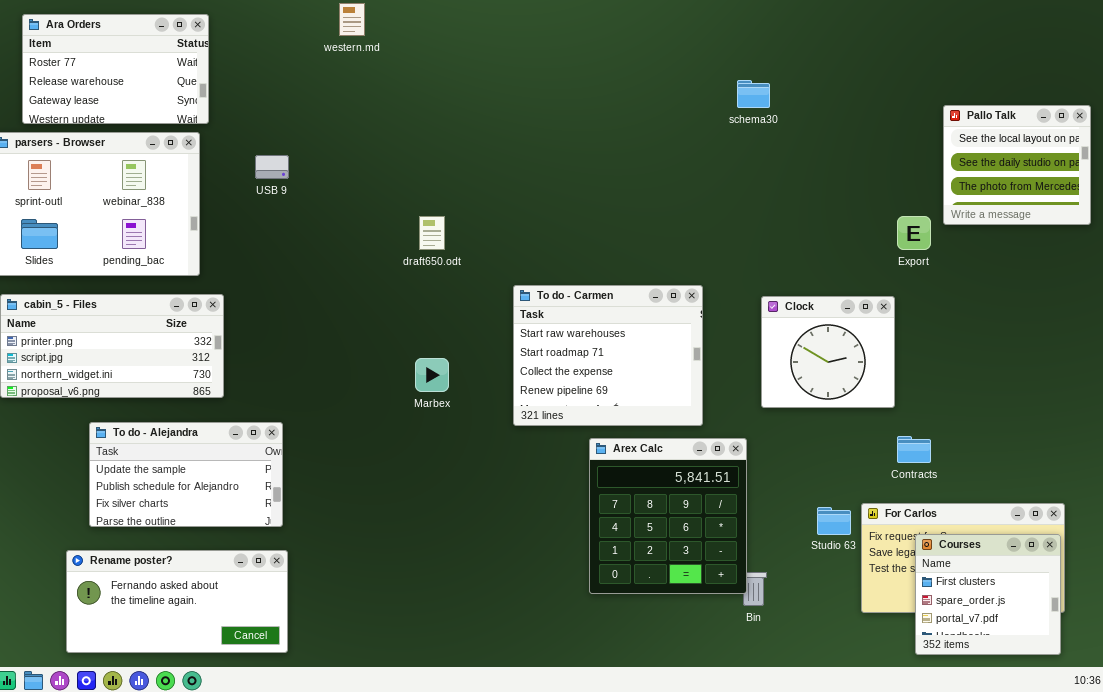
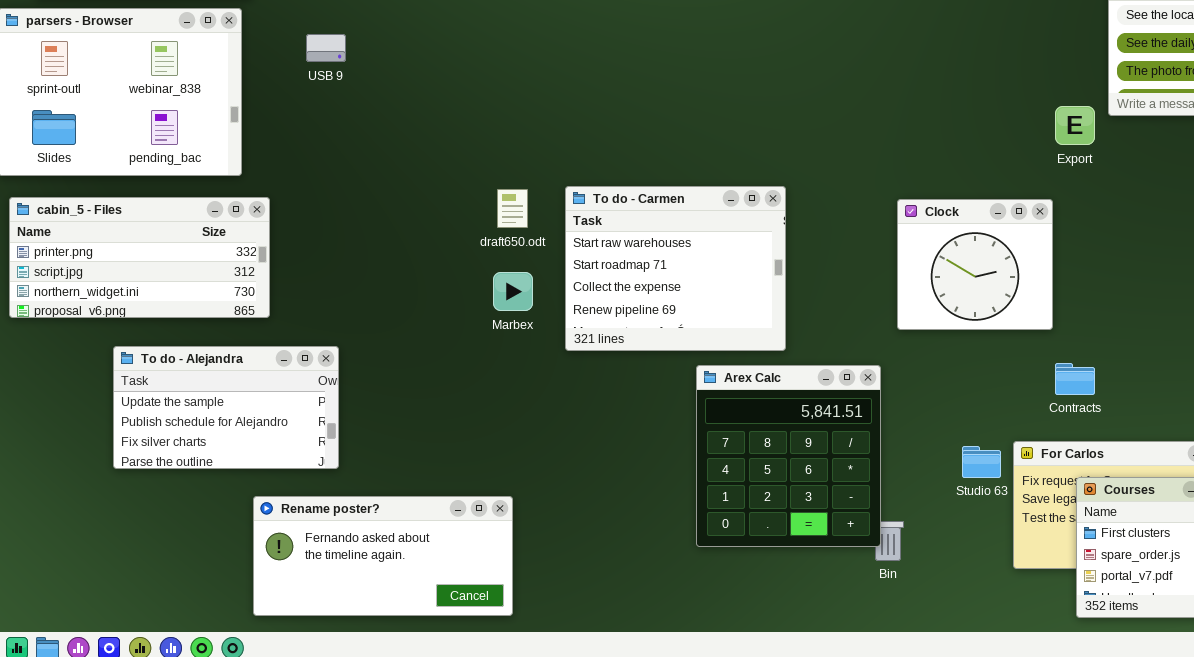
draft650.odt: [419,216,445,250] -> [497,189,528,228], moved
To do - Carmen: [513,285,703,426] -> [565,186,786,351], moved
Rename poster?: [66,550,288,653] -> [253,496,513,616], moved

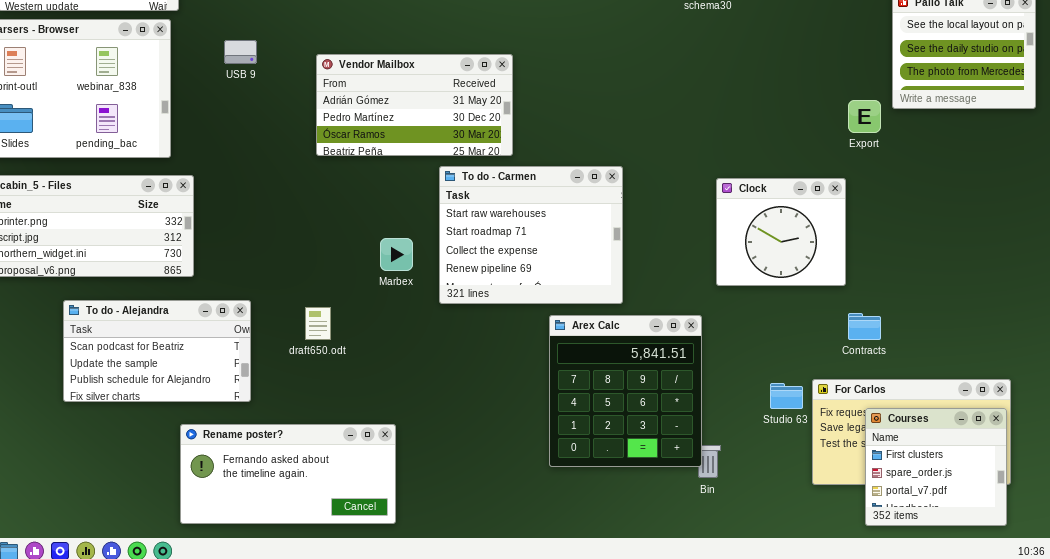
Vendor Mailbox: none -> [316,54,513,156], opened
draft650.odt: [497,189,528,228] -> [305,307,331,340], moved
To do - Alejandra: [113,346,339,469] -> [63,300,251,402], scrolled up 1 row

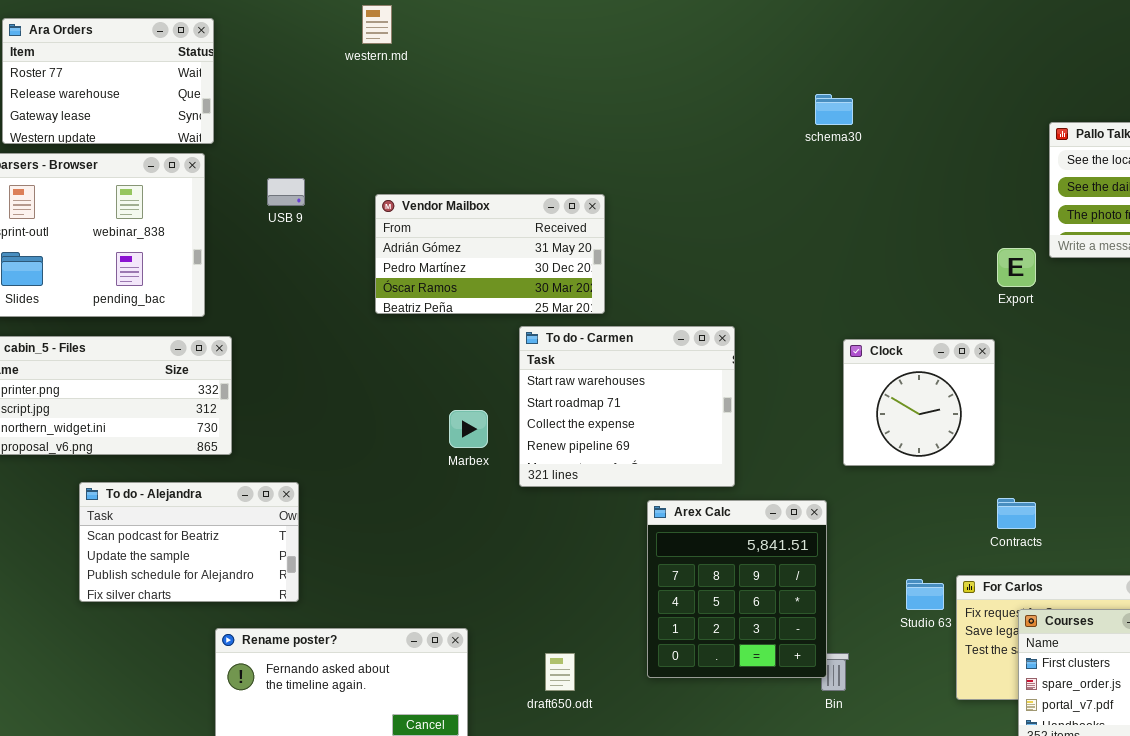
draft650.odt: [305,307,331,340] -> [545,653,575,691], moved

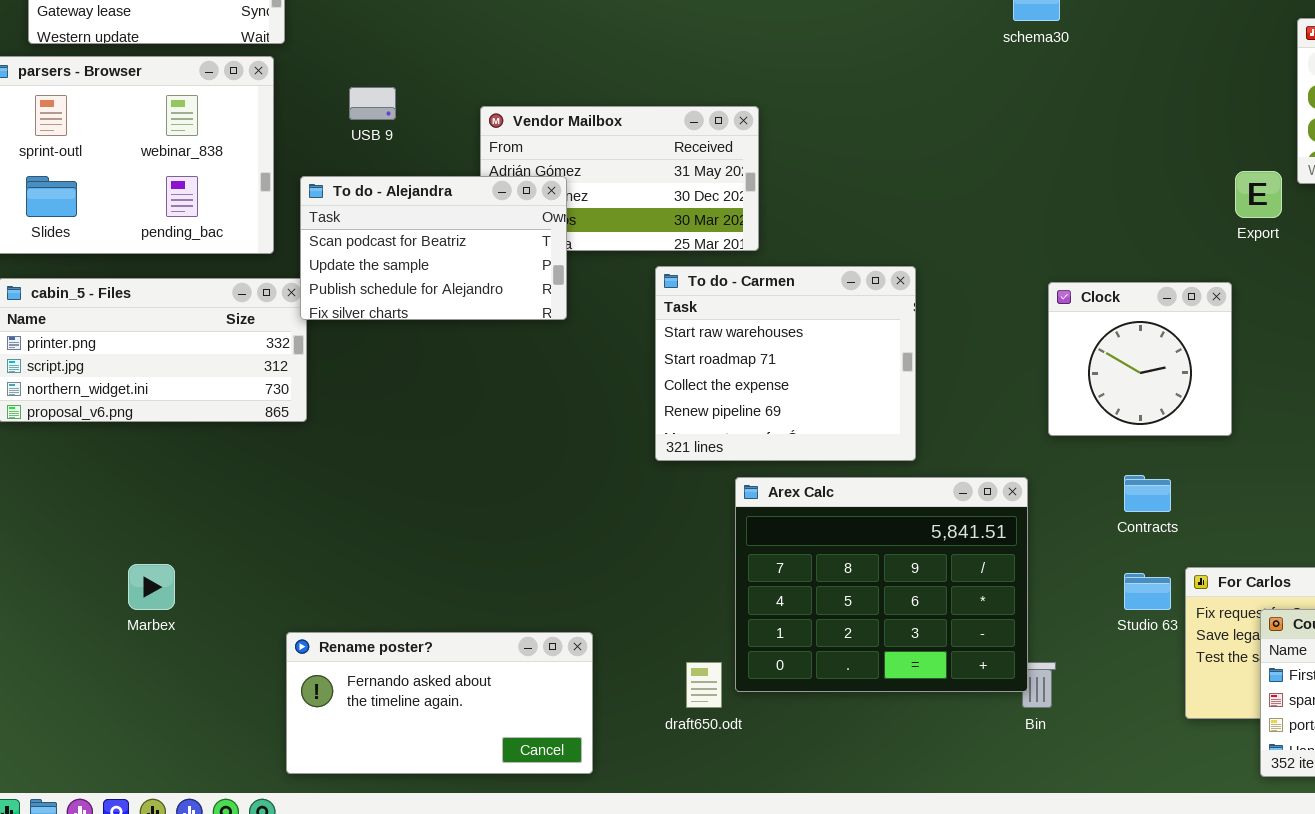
Marbex: [449,410,488,448] -> [128,564,175,610], moved
To do - Alejandra: [79,482,299,602] -> [300,176,567,320], moved
Contracts: [997,498,1036,529] -> [1124,475,1171,512], moved
Arex Calc: [647,500,827,678] -> [735,477,1028,692], resized

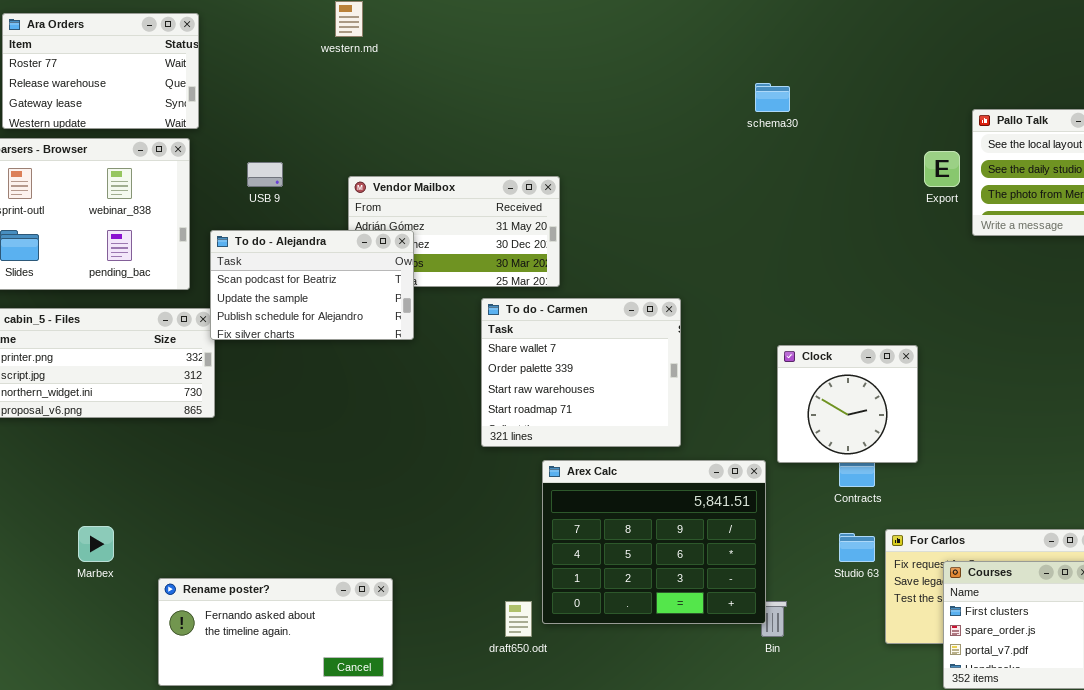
Export: [1235,171,1282,218] -> [924,151,960,187], moved
To do - Carmen: [655,266,916,461] -> [481,298,681,447], scrolled up 2 rows
Clock: [1048,282,1232,436] -> [777,345,918,463], moved
Rename poster?: [286,632,593,774] -> [158,578,393,686], moved

